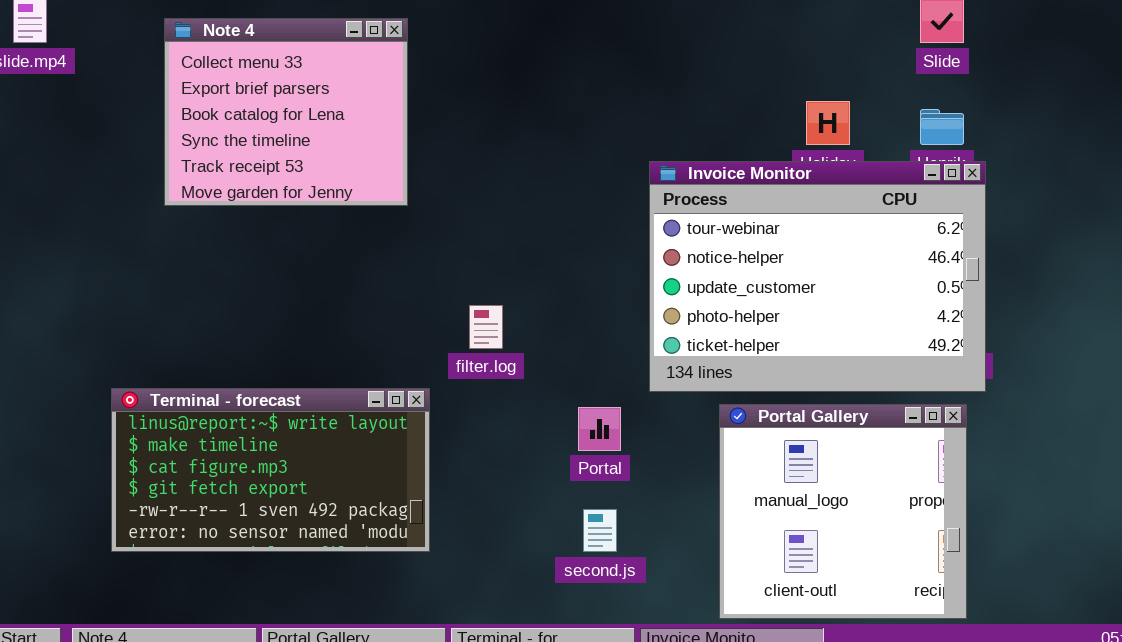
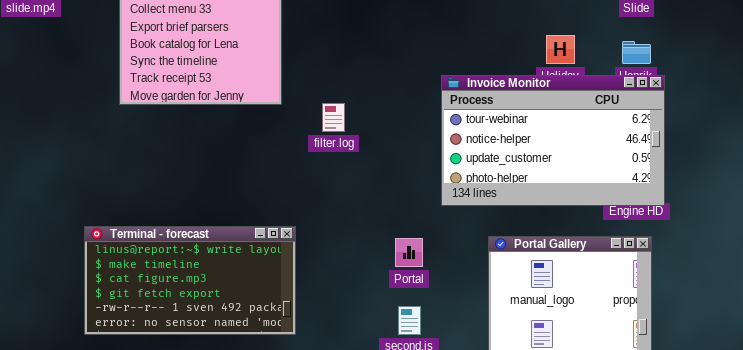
Invoice Monitor: [649,161,986,392] -> [441,75,665,206], resized
filter.log: [469,305,503,349] -> [322,103,345,132], moved

